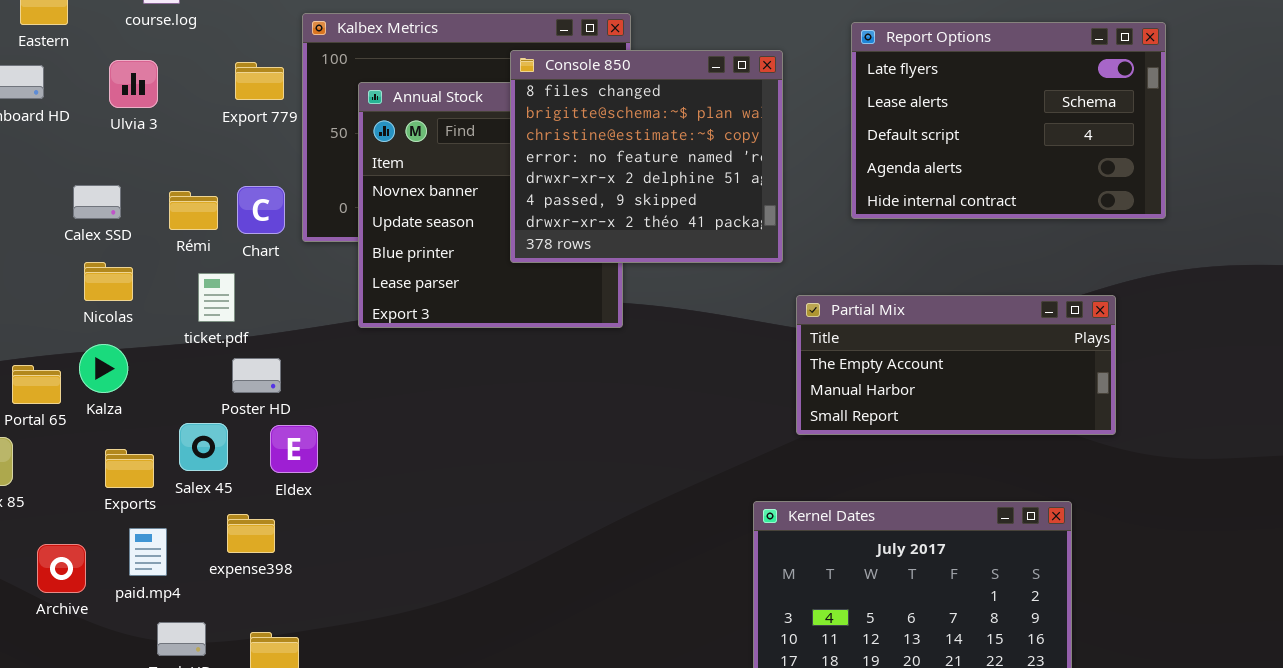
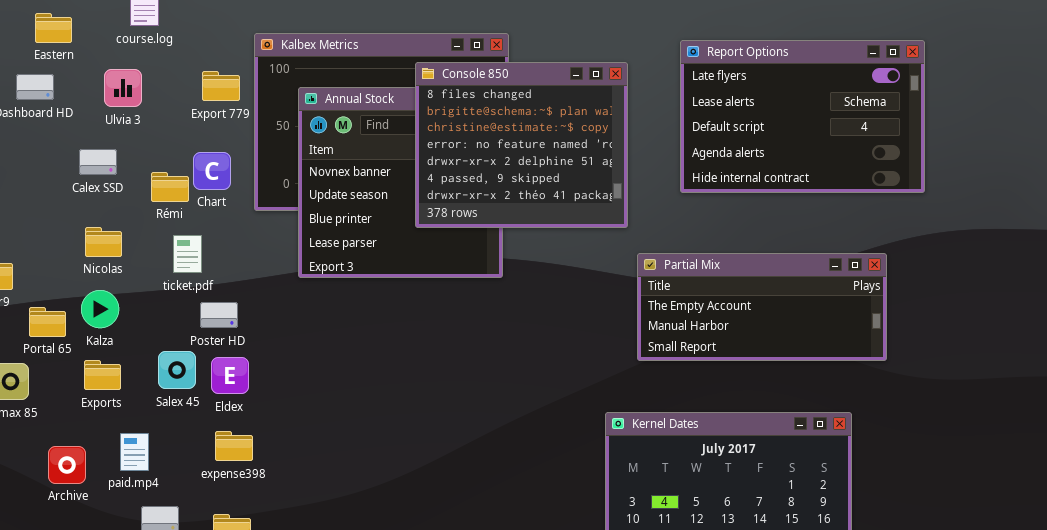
Calex SSD: [73,185,121,219] -> [79,149,117,175], moved
Chart: [237,186,285,234] -> [193,152,231,190], moved
Eldex: [270,425,318,473] -> [211,357,249,394], moved
Exports: [105,449,154,488] -> [84,360,121,390], moved
expense398: [227,514,275,553] -> [215,431,253,461], moved

